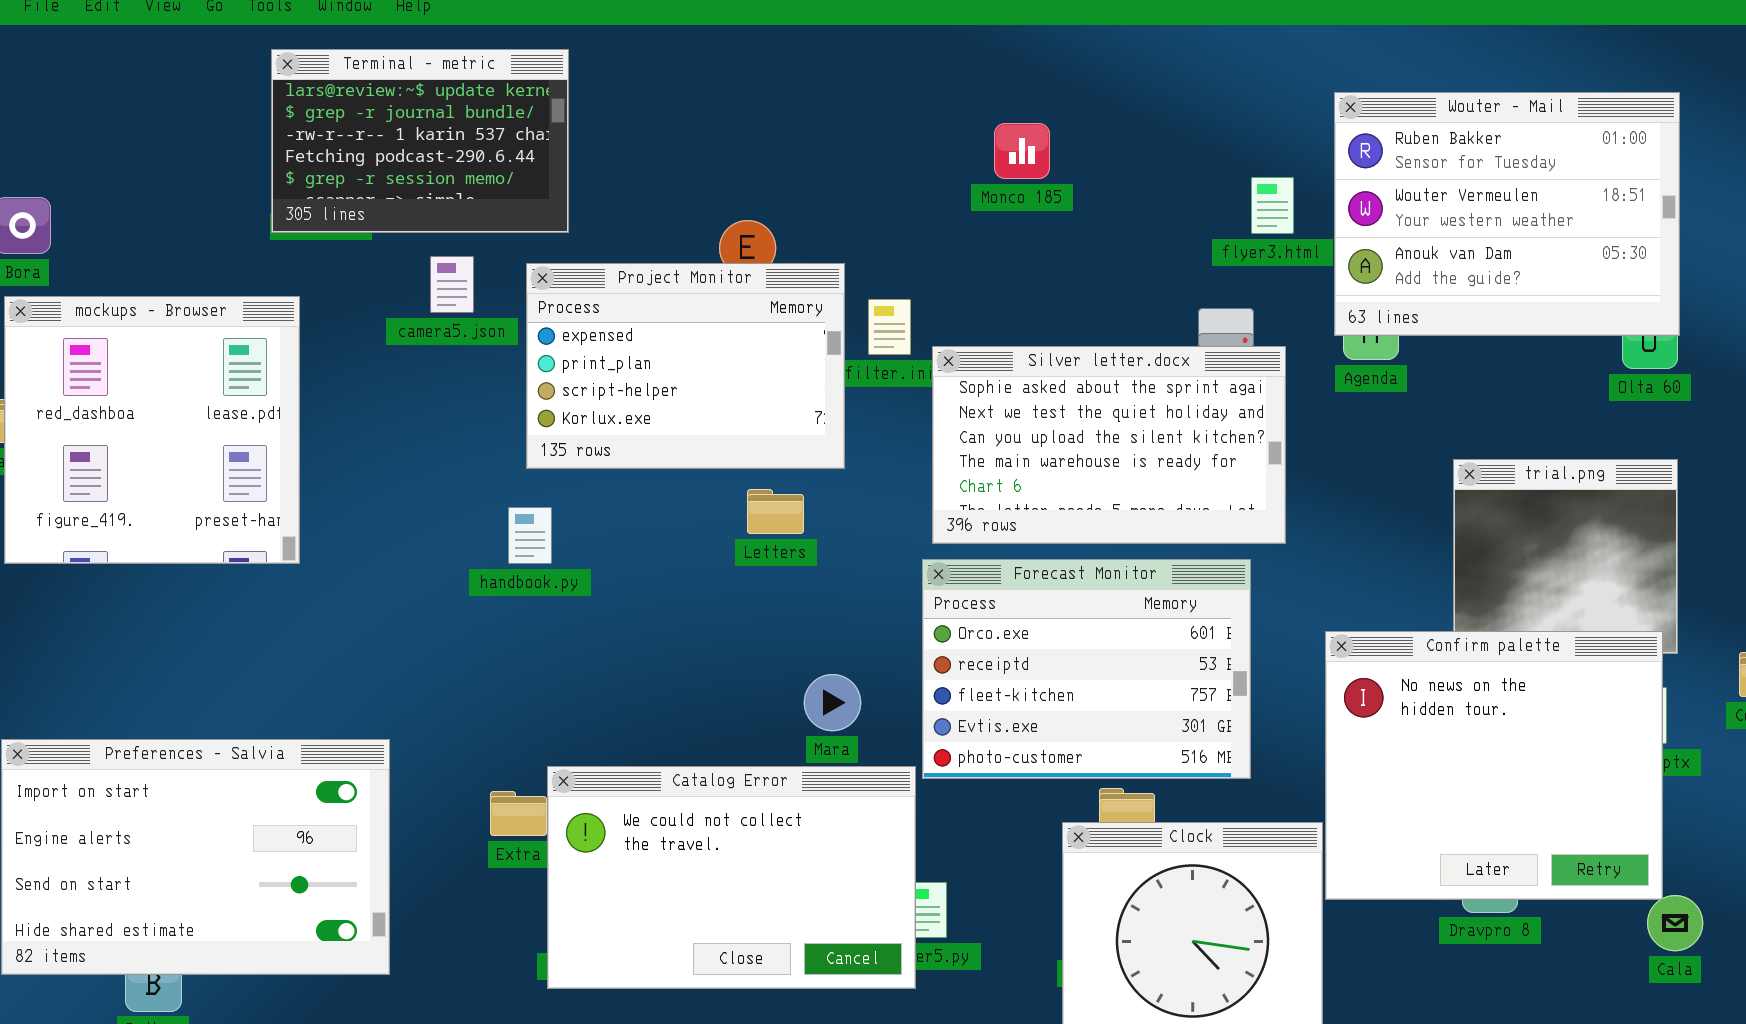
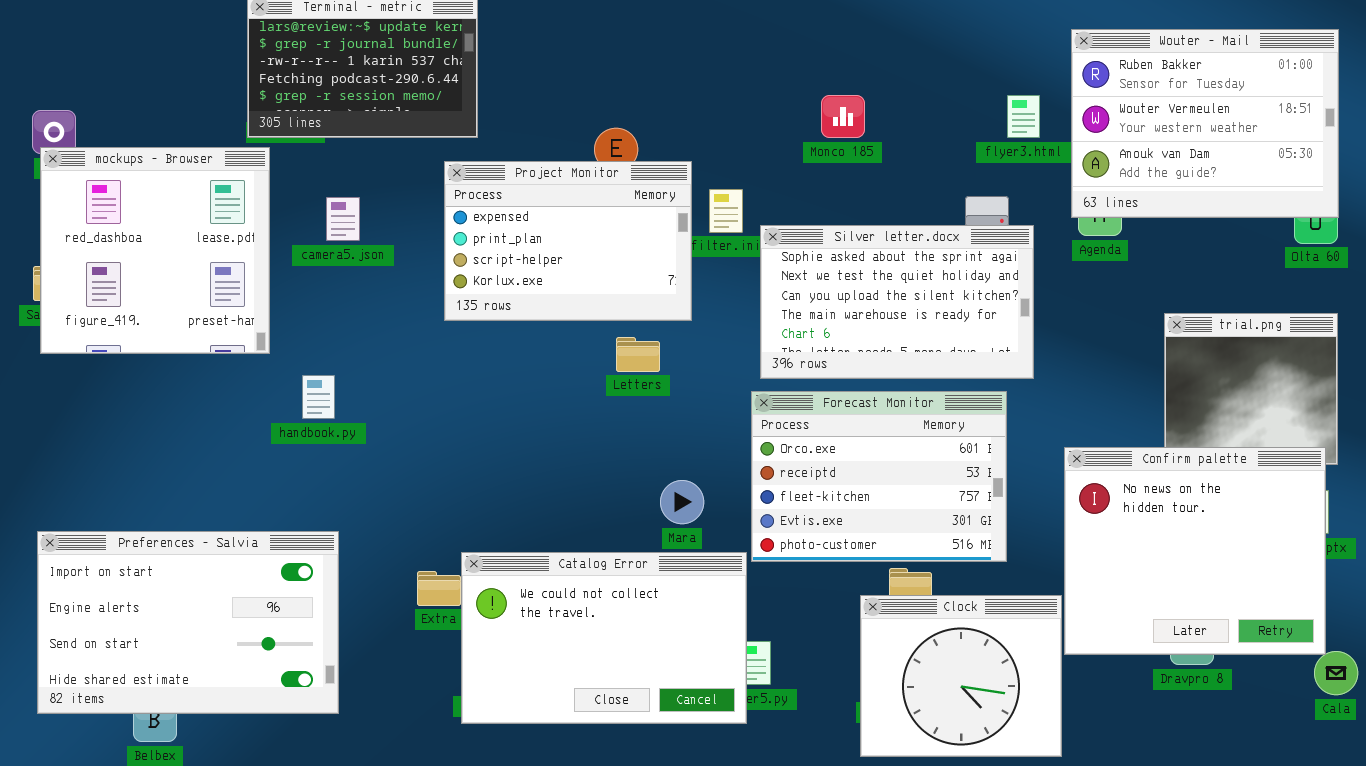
Monco 185: [994,123,1050,179] -> [821,95,865,138], moved
camera5.json: [430,256,474,313] -> [326,197,360,241], moved
mockups - Browser: [4,296,300,564] -> [40,147,270,354], moved
handbook.py: [508,507,552,564] -> [302,375,335,419], moved

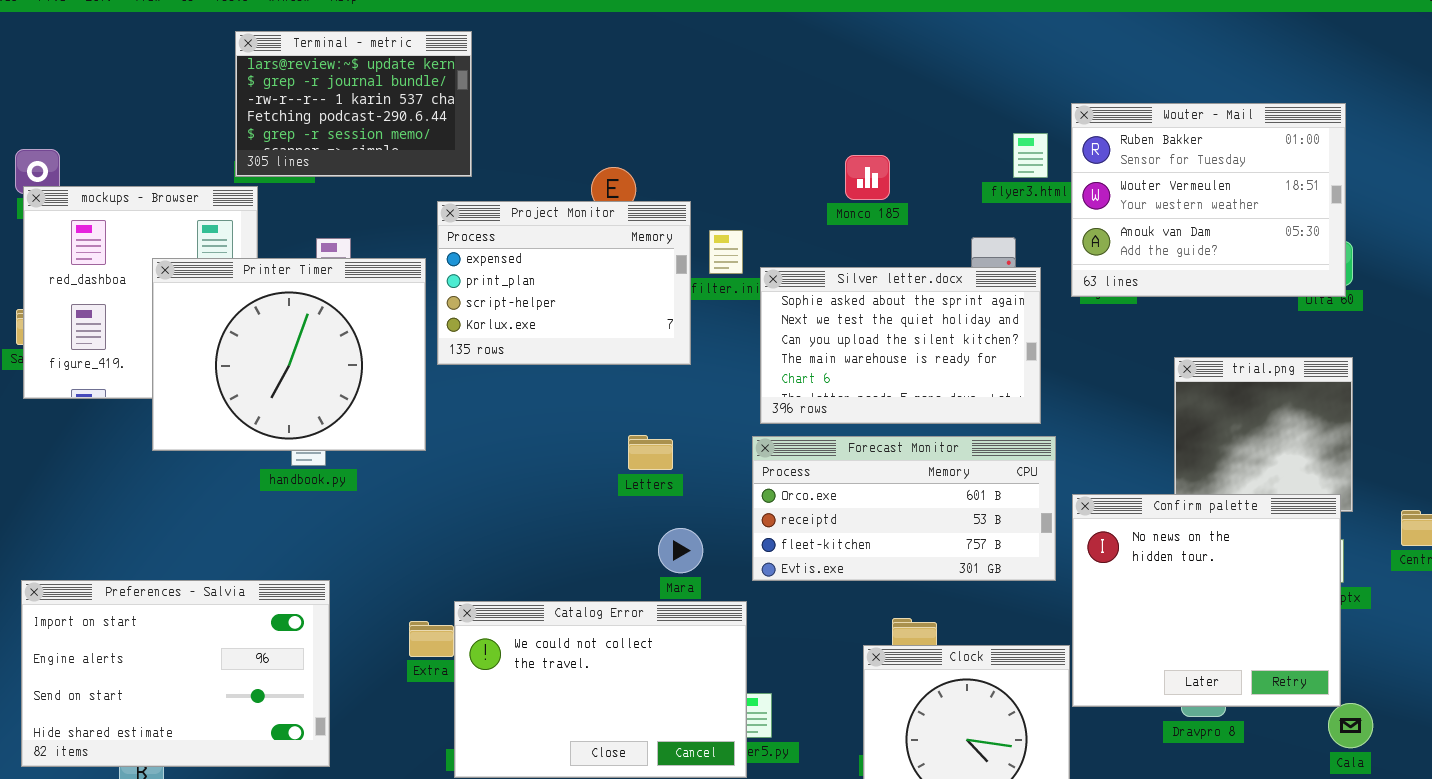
Wouter - Mail: [1071,29,1339,218] -> [1071,103,1346,297], moved
Monco 185: [821,95,865,138] -> [845,155,890,200], moved
Printer Timer: none -> [152,258,426,451], opened
Letters: [616,337,660,372] -> [628,435,673,470], moved
Forecast Monitor: [751,391,1007,562] -> [752,436,1056,581], resized

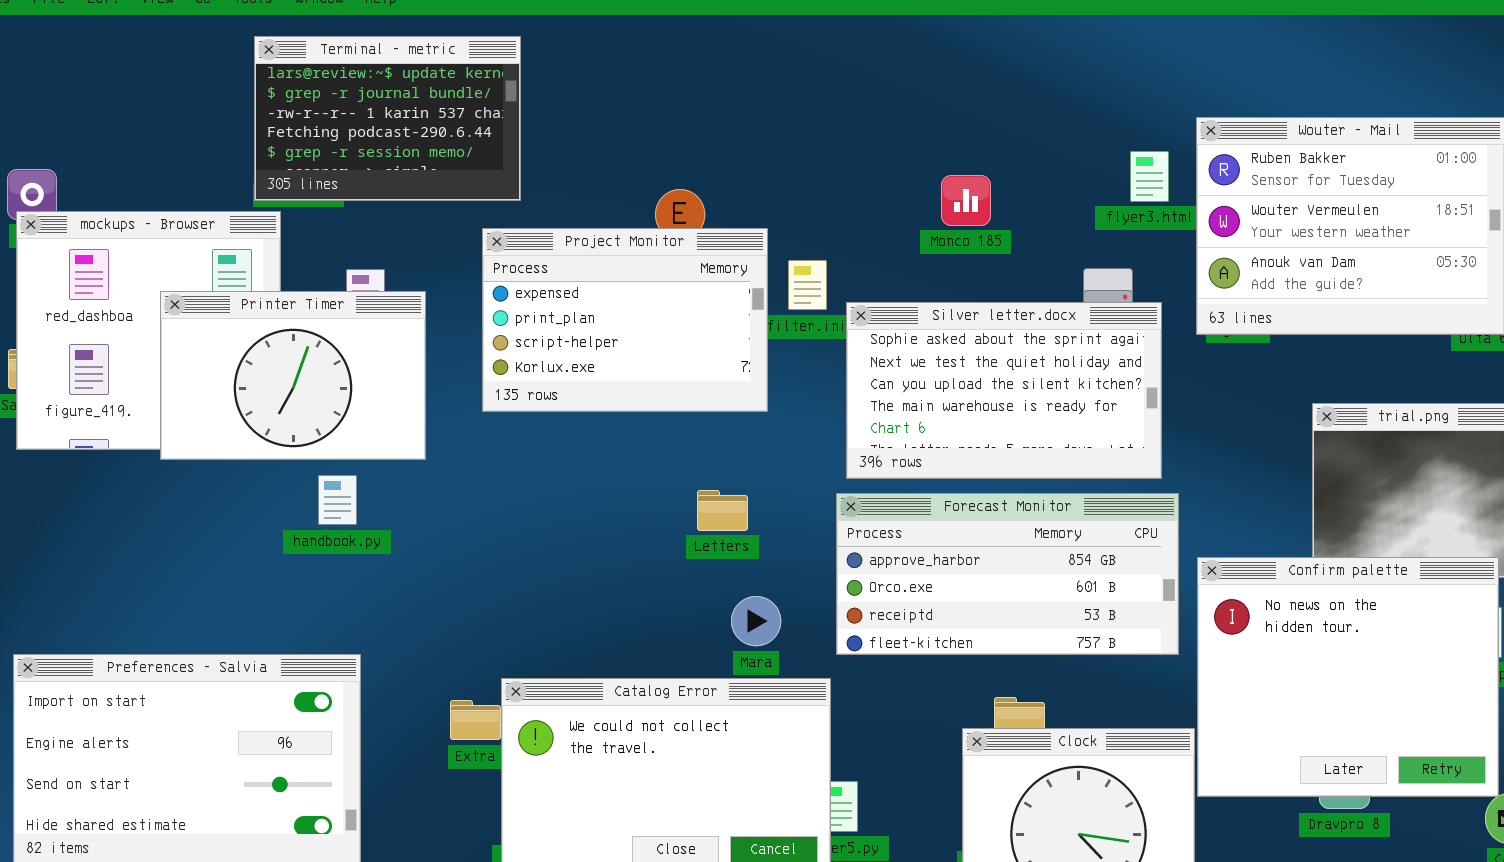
Printer Timer: [152,258,426,451] -> [160,291,426,460], resized
Forecast Monitor: [752,436,1056,581] -> [836,493,1179,655], scrolled up 1 row

